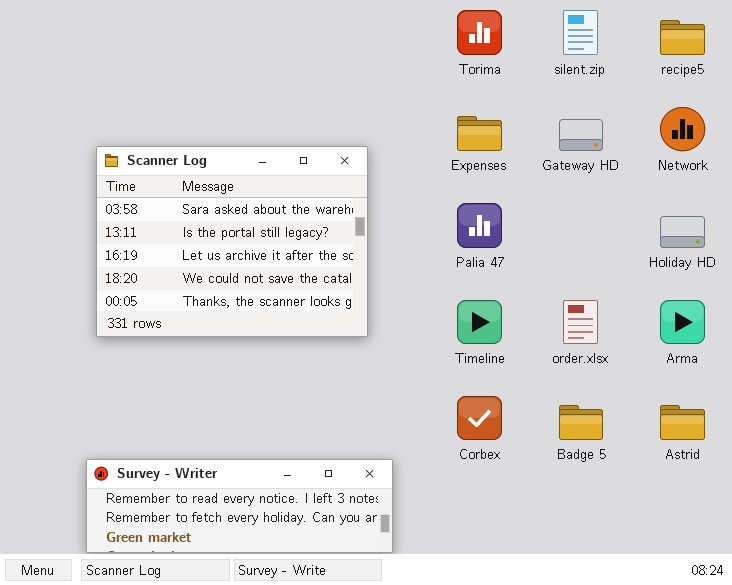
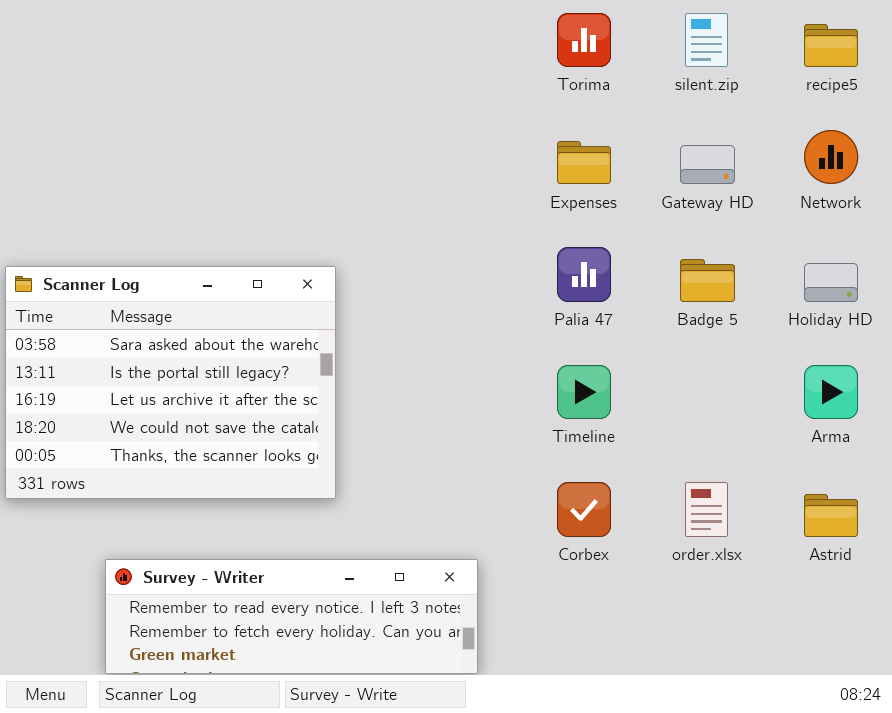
Scanner Log: [96,146,368,337] -> [5,266,336,499], moved
order.xlsx: [563,300,598,344] -> [685,482,728,537], moved
Badge 5: [559,405,603,440] -> [680,259,735,302], moved

